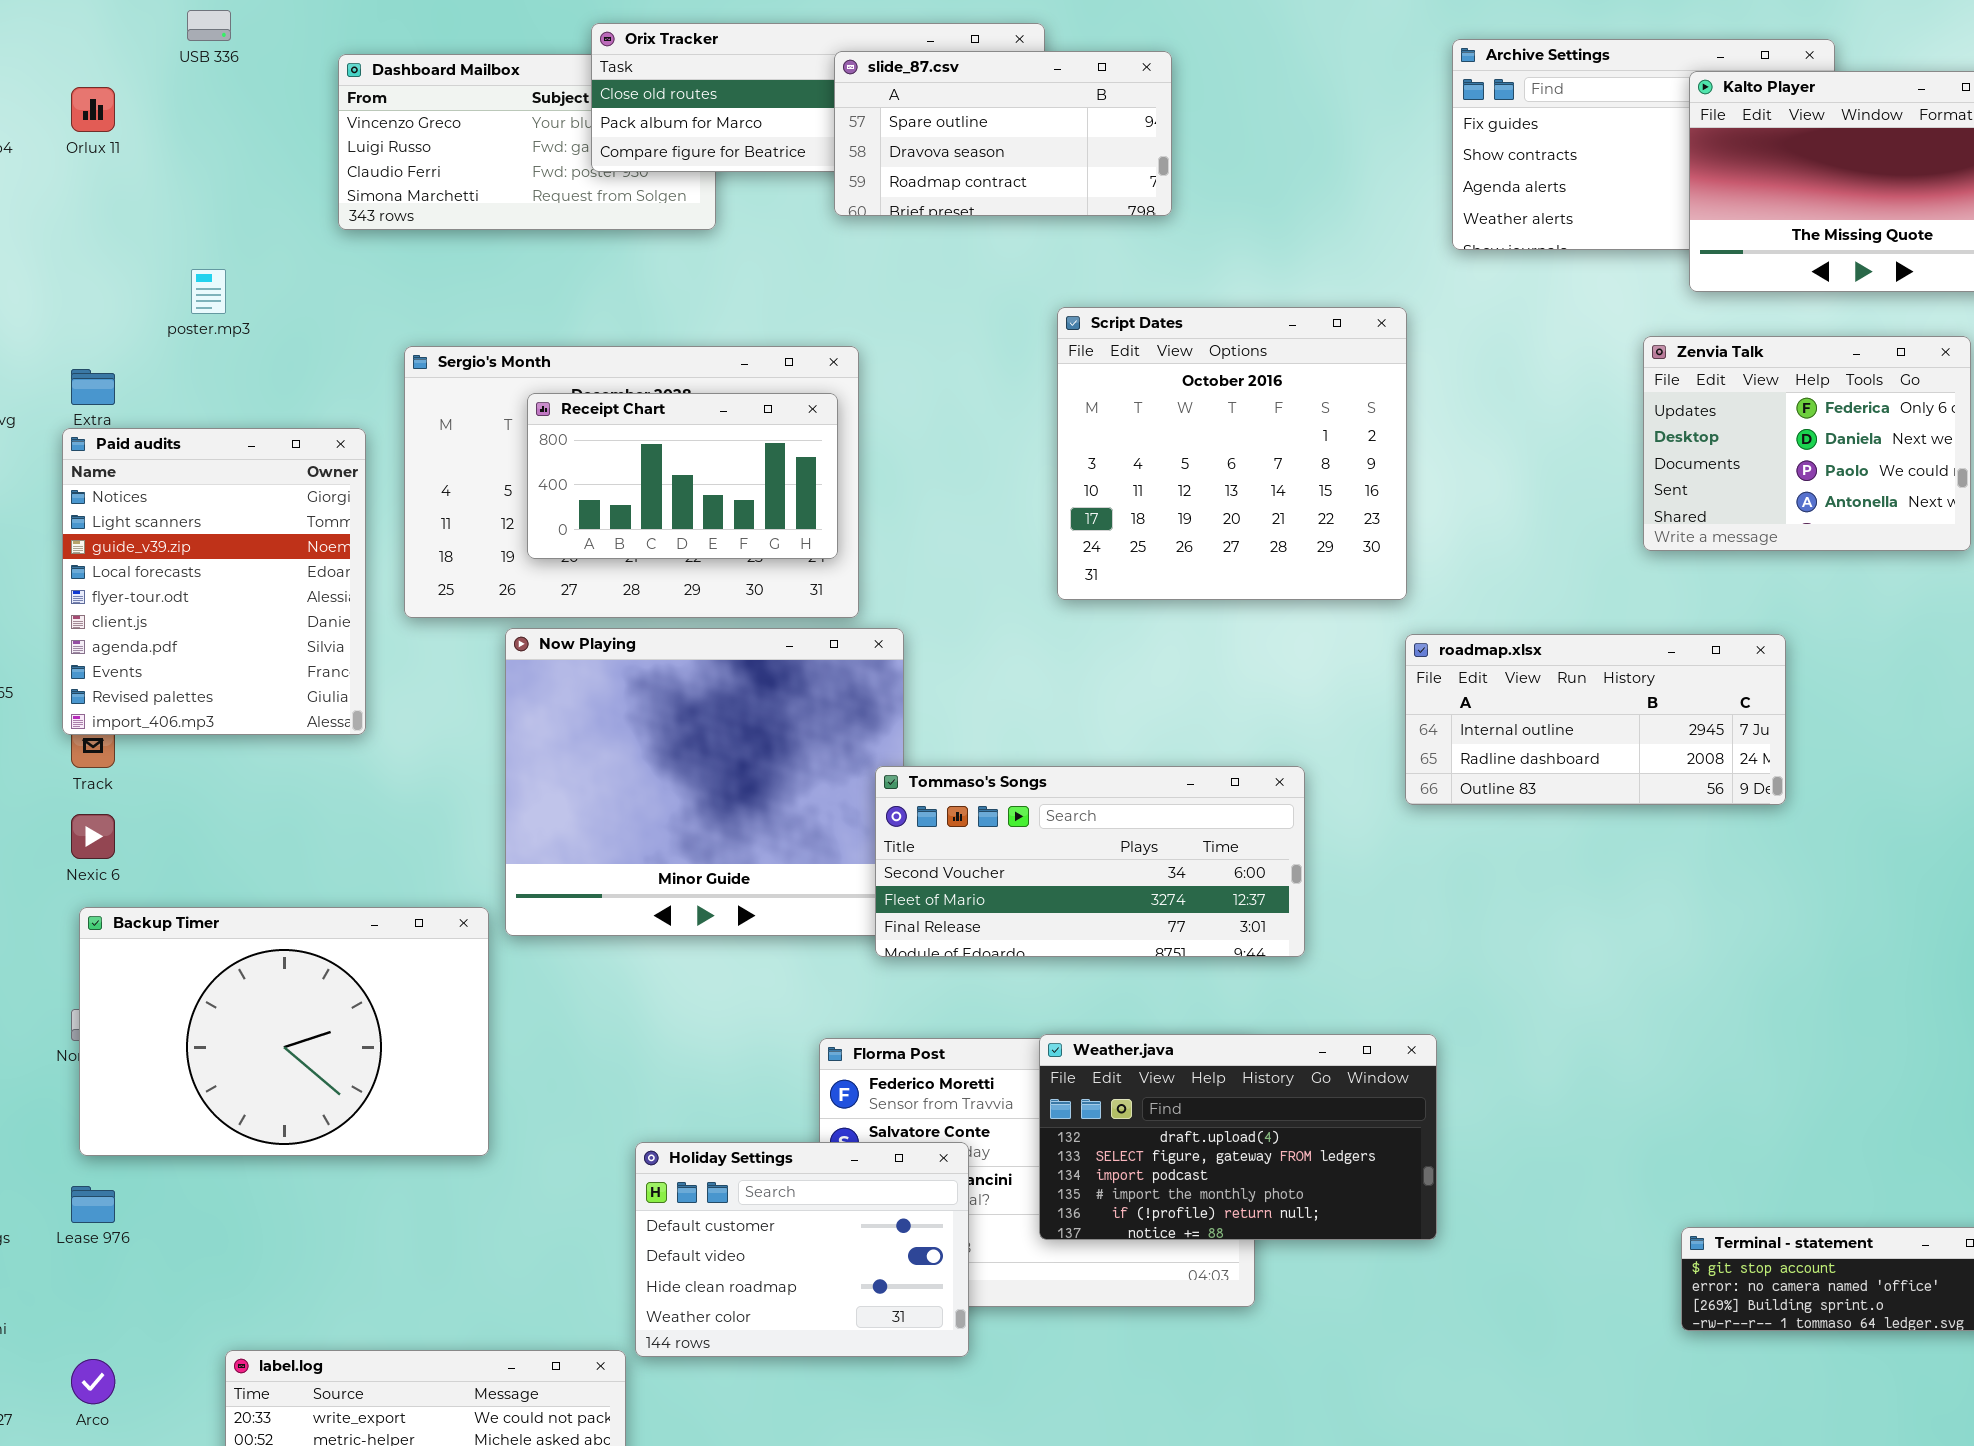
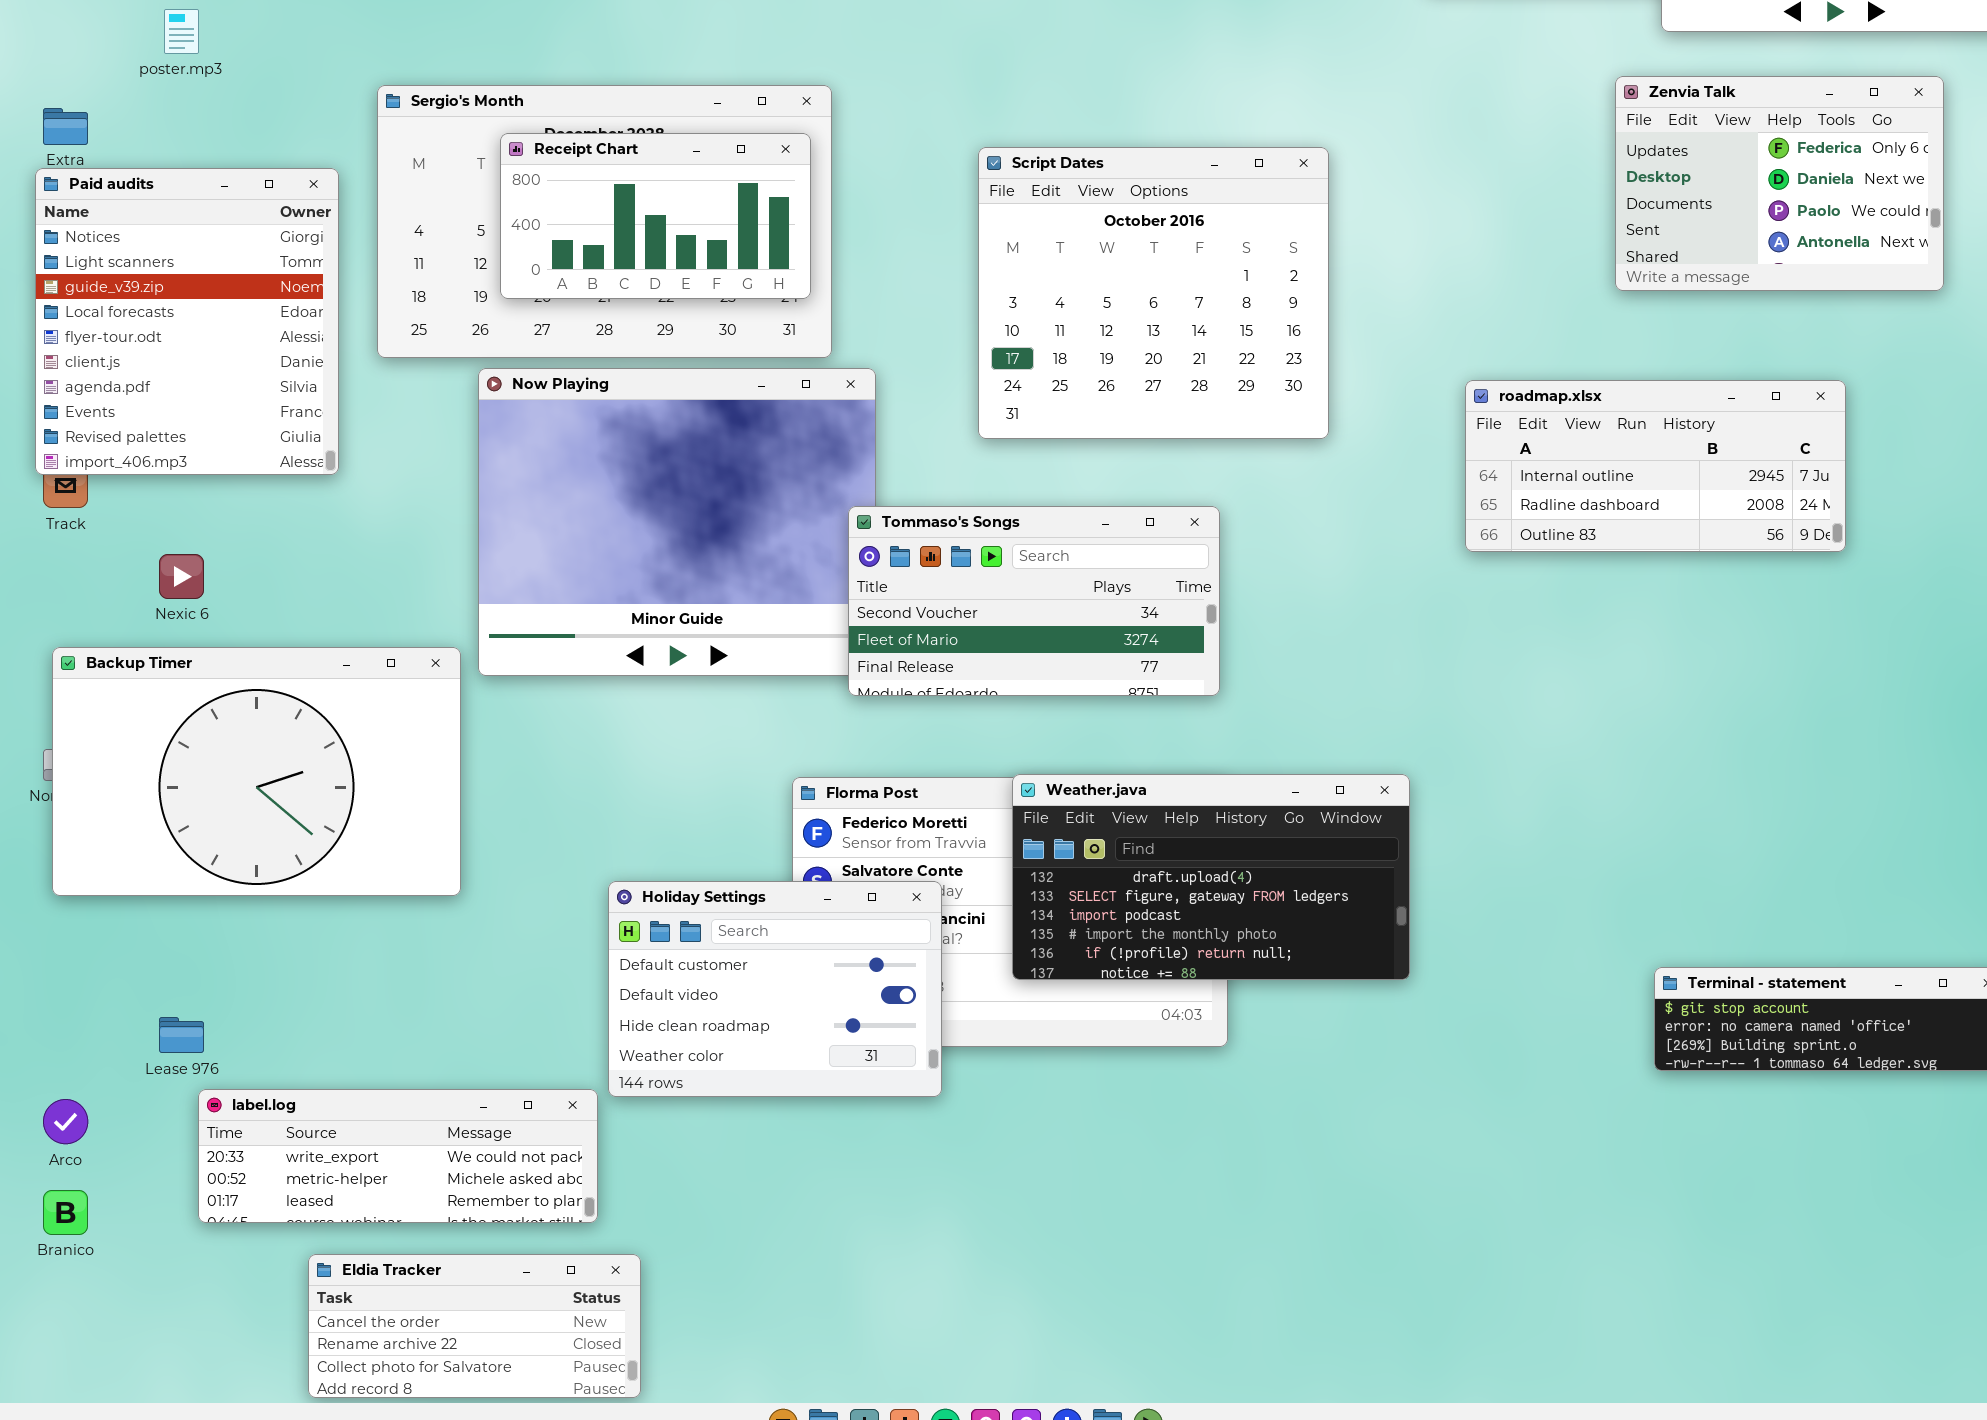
Script Dates: [1057,307,1407,600] -> [978,147,1329,439], moved
roadmap.xlsx: [1405,634,1786,805] -> [1465,380,1846,552], moved
Tommaso's Songs: [875,766,1305,957] -> [848,506,1220,696], resized
Nexic 6: [71,814,115,859] -> [159,554,204,599], moved
Lease 976: [71,1186,115,1223] -> [159,1017,204,1053], moved

